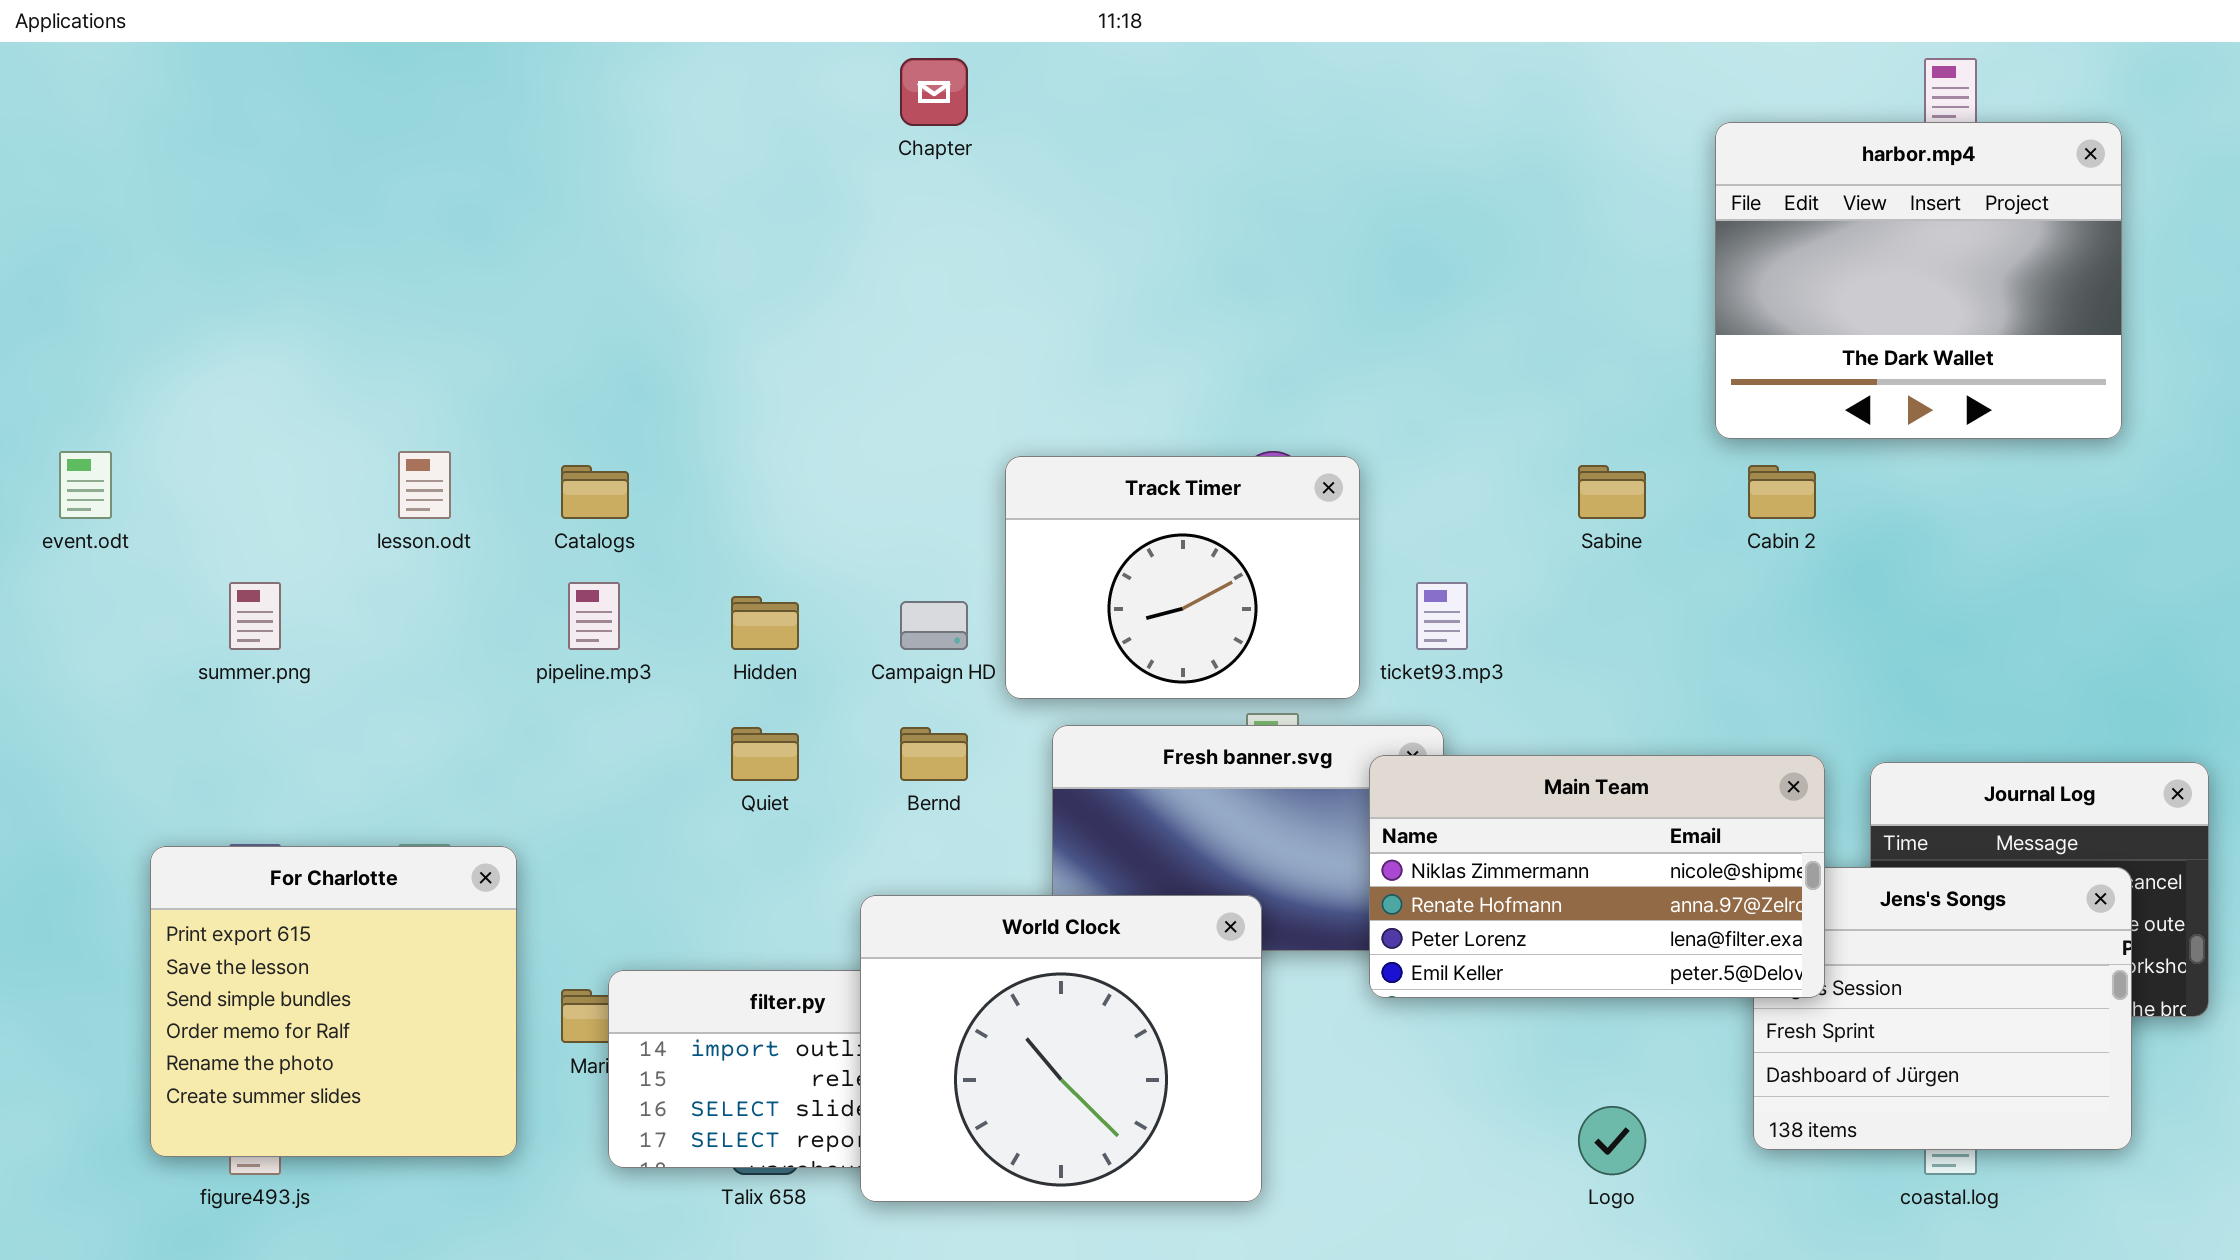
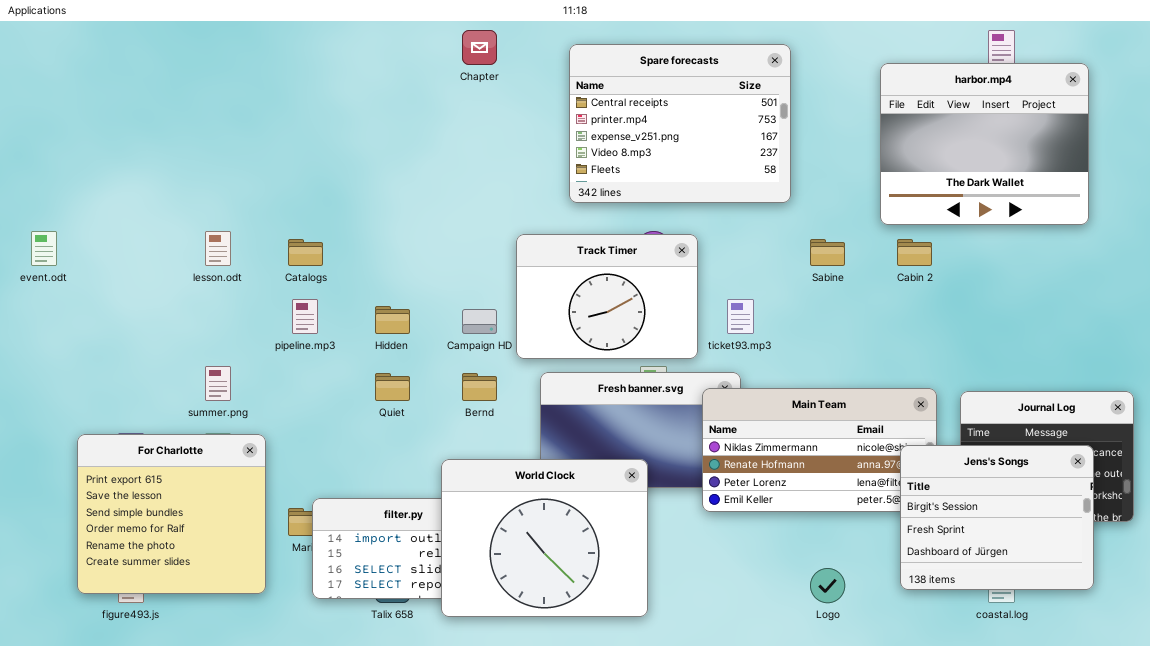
Spare forecasts: none -> [569,44,791,203], opened
summer.png: [229,582,281,650] -> [205,366,231,401], moved
Jens's Songs: [1753,867,2132,1150] -> [900,445,1094,590], raised

